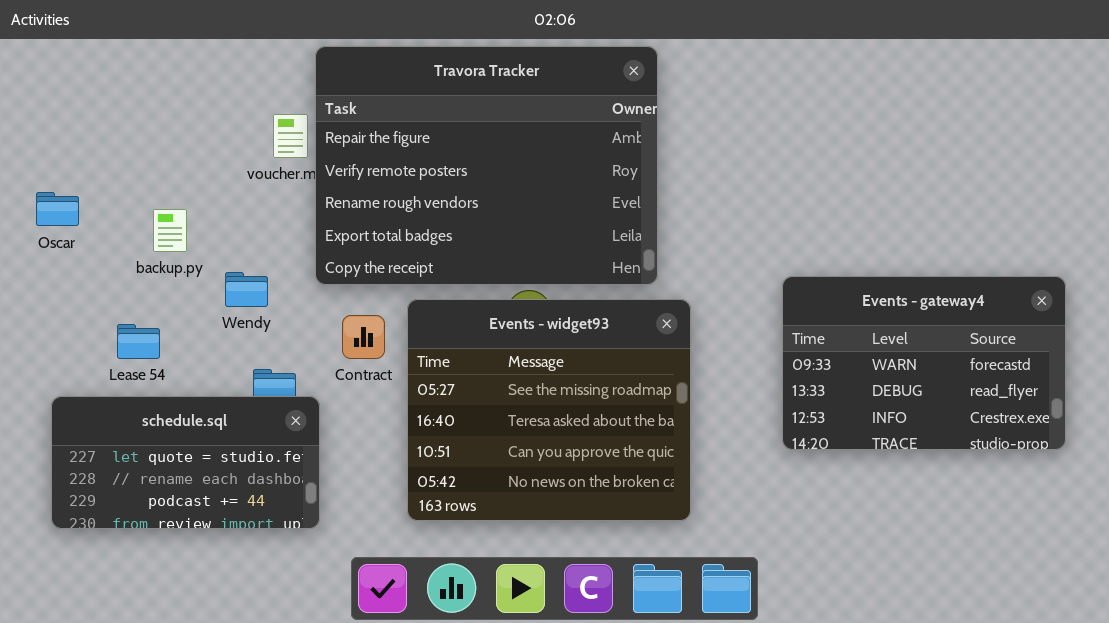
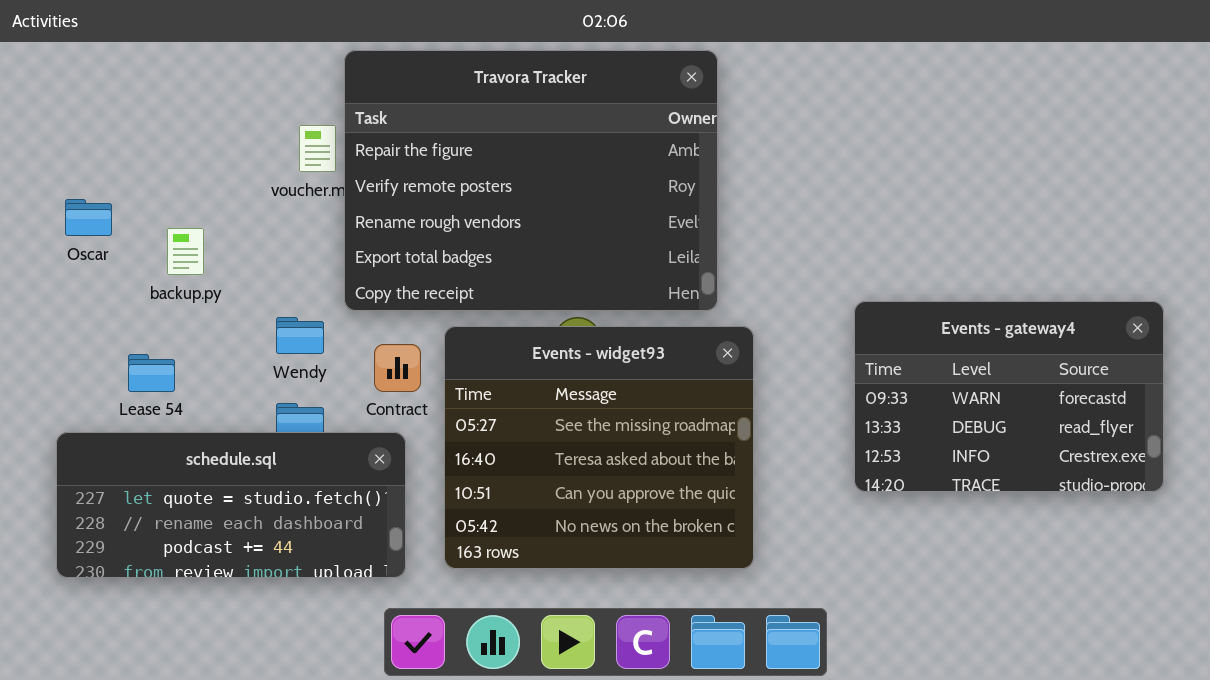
Oscar: [36,192,79,226] -> [65,199,112,236], moved
Wendy: [225,272,268,307] -> [276,317,324,354], moved
schedule.sql: [51,396,320,529] -> [56,432,406,578], resized

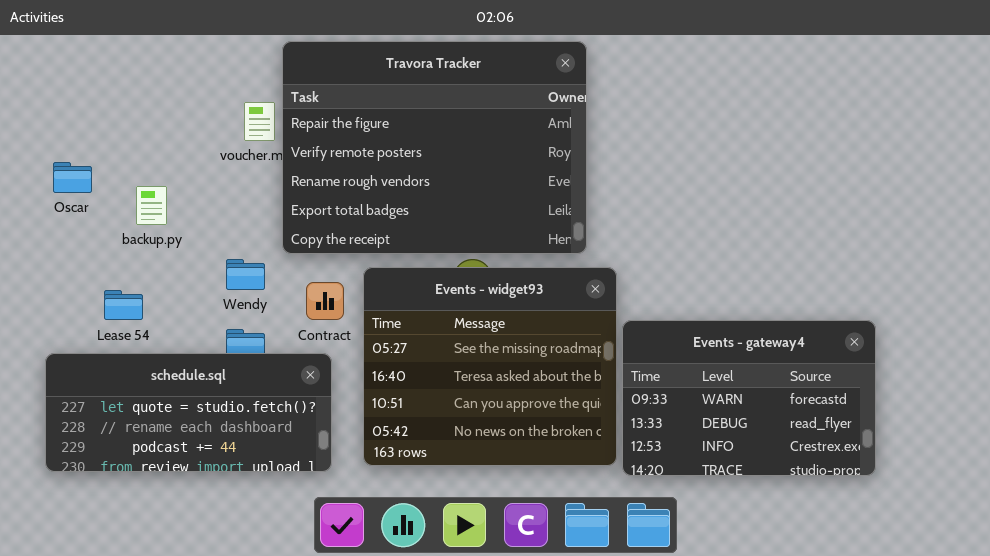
Events - gateway4: [854,301,1164,492] -> [622,320,876,476], moved

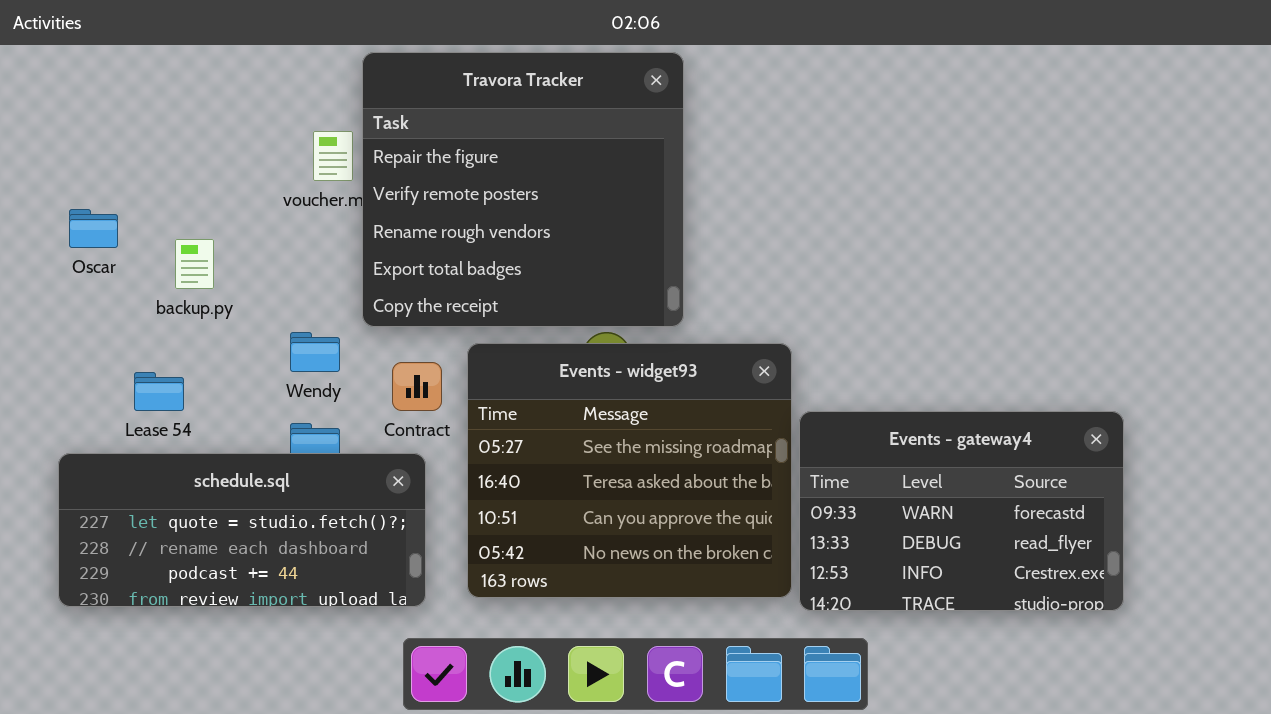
Travora Tracker: [282,41,587,254] -> [362,52,684,327], resized

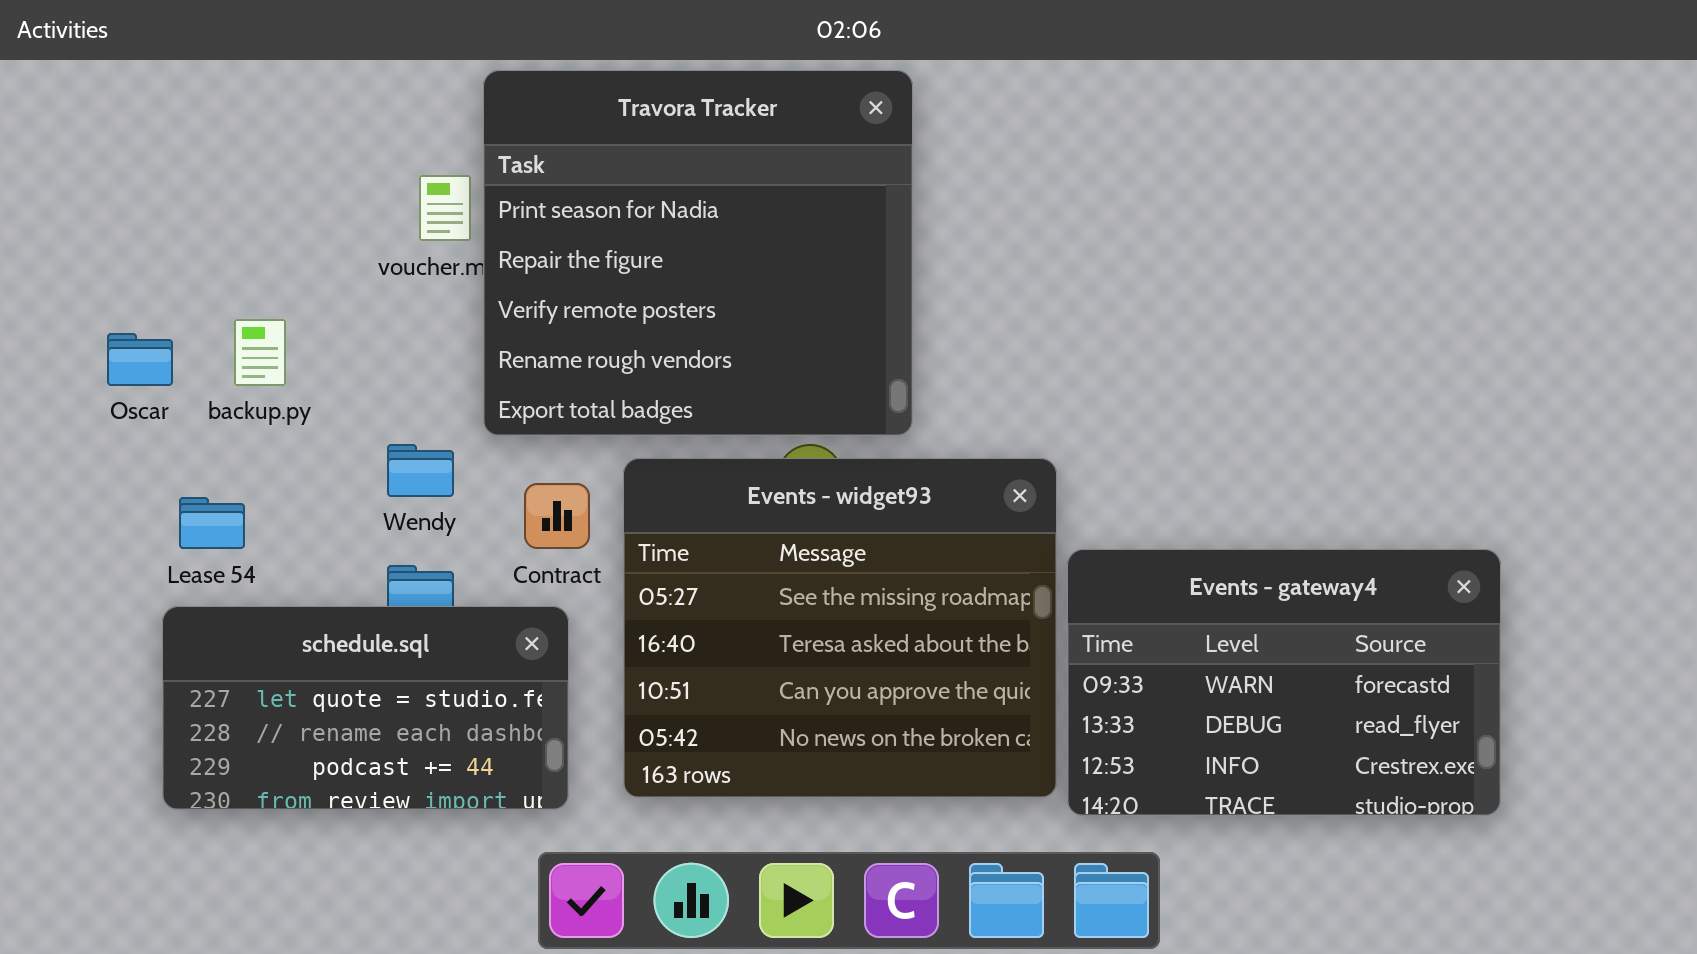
Travora Tracker: [362,52,684,327] -> [483,70,913,436], scrolled up 1 row
Oscar: [69,209,118,248] -> [107,333,173,386], moved
schedule.sql: [58,453,426,607] -> [162,606,569,810], resized

